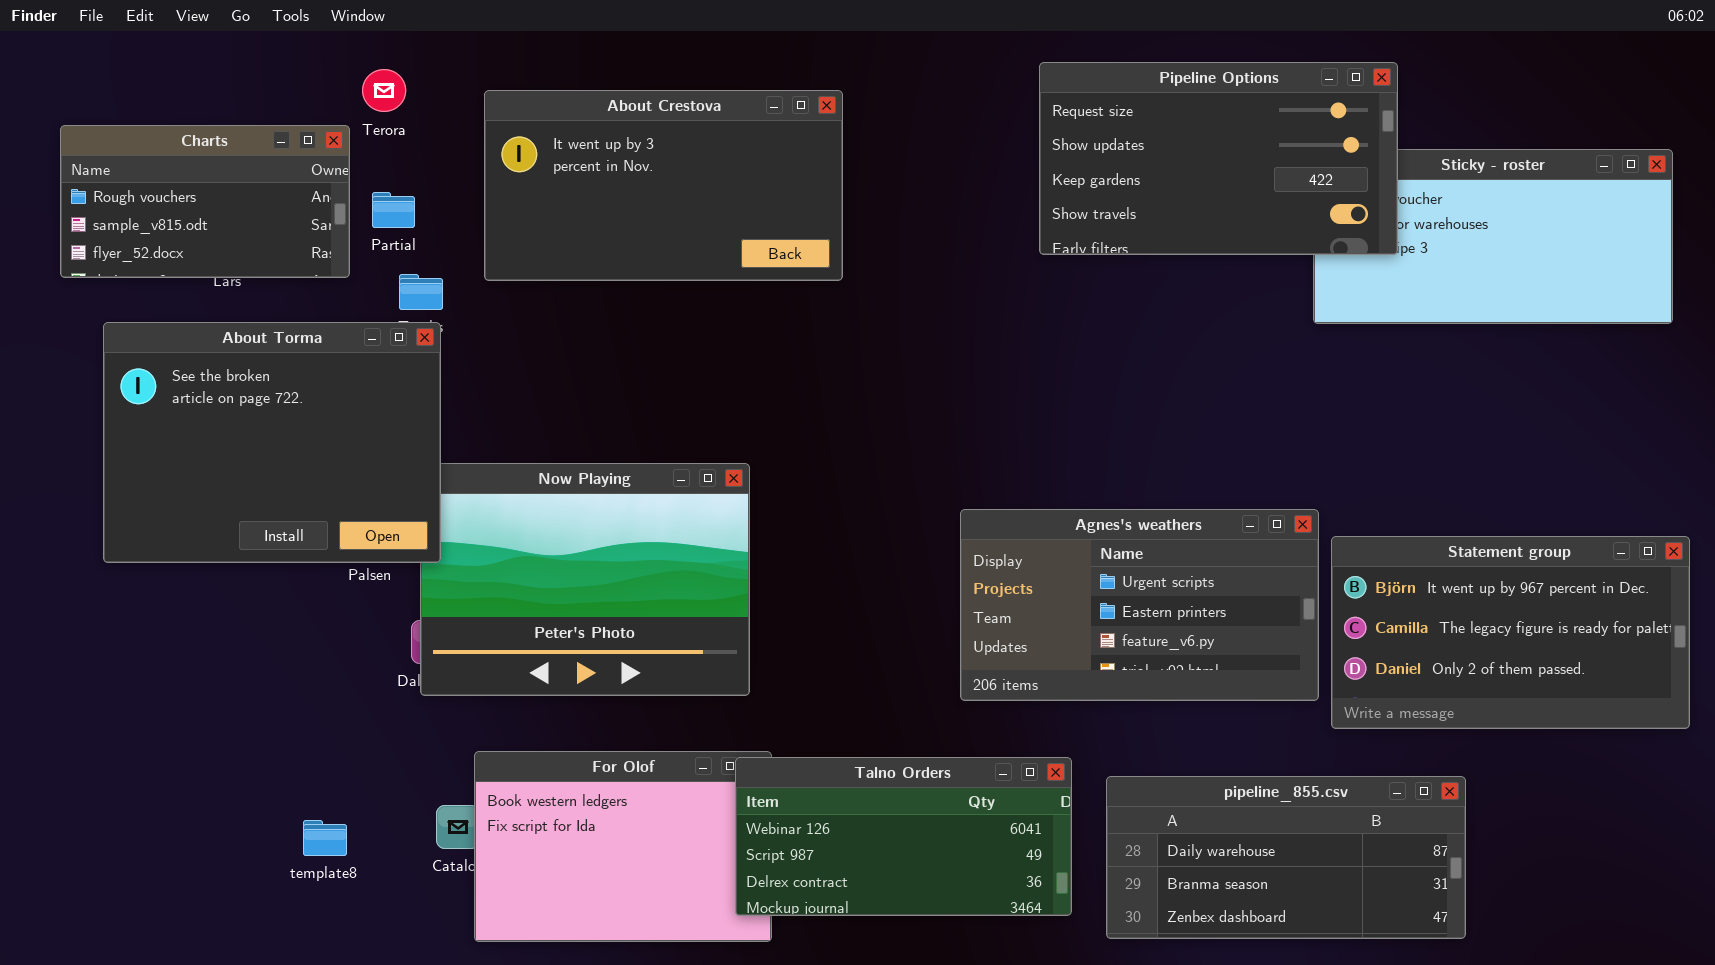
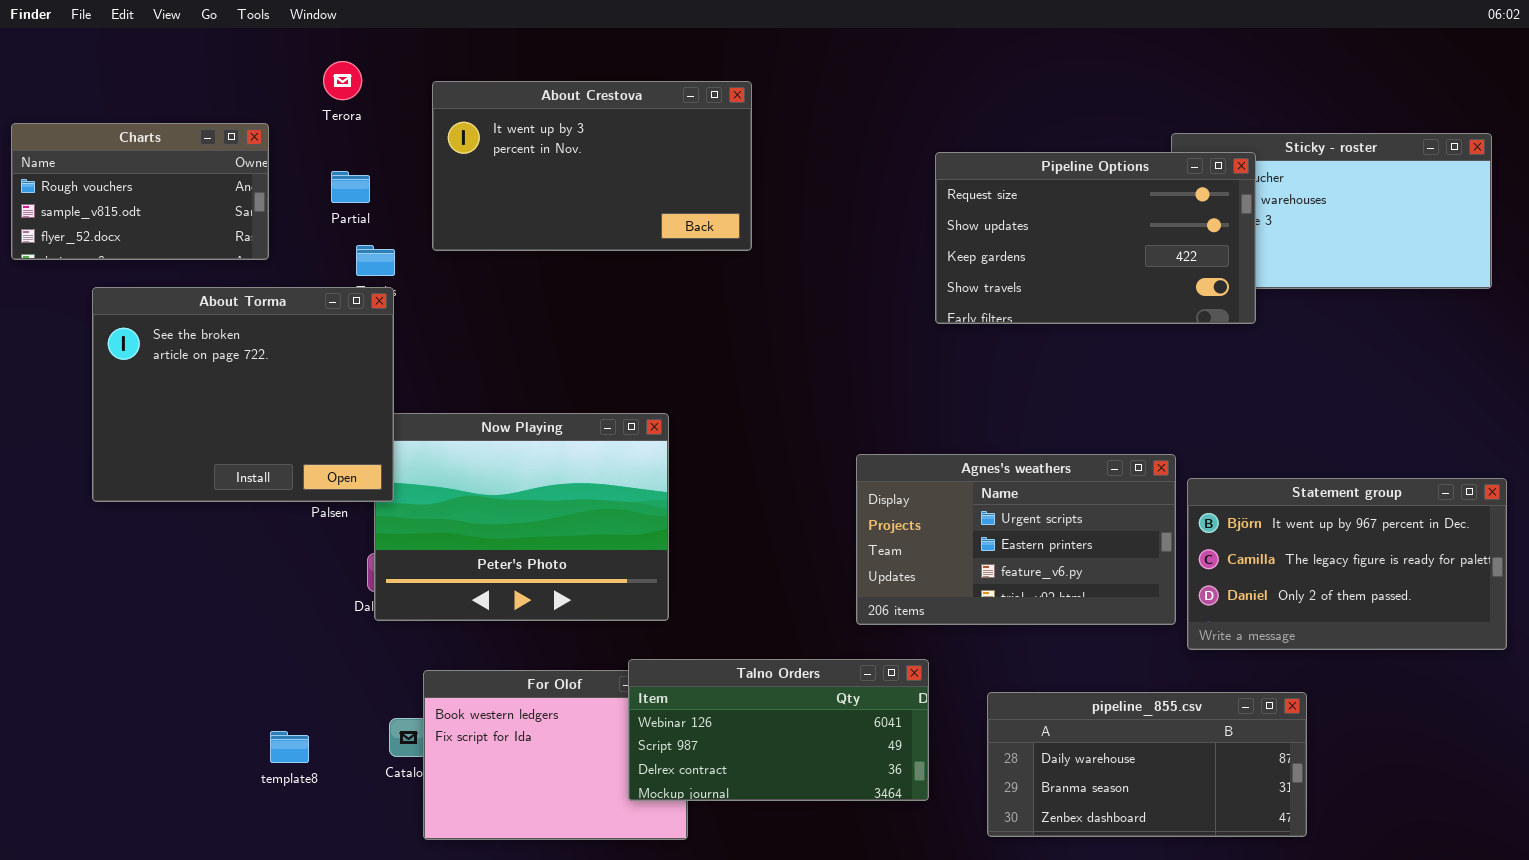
Pipeline Options: [1039,62,1398,255] -> [935,152,1256,324], moved
Charts: [60,125,350,278] -> [11,123,269,260], moved
Talno Orders: [735,757,1072,916] -> [628,659,929,801], moved

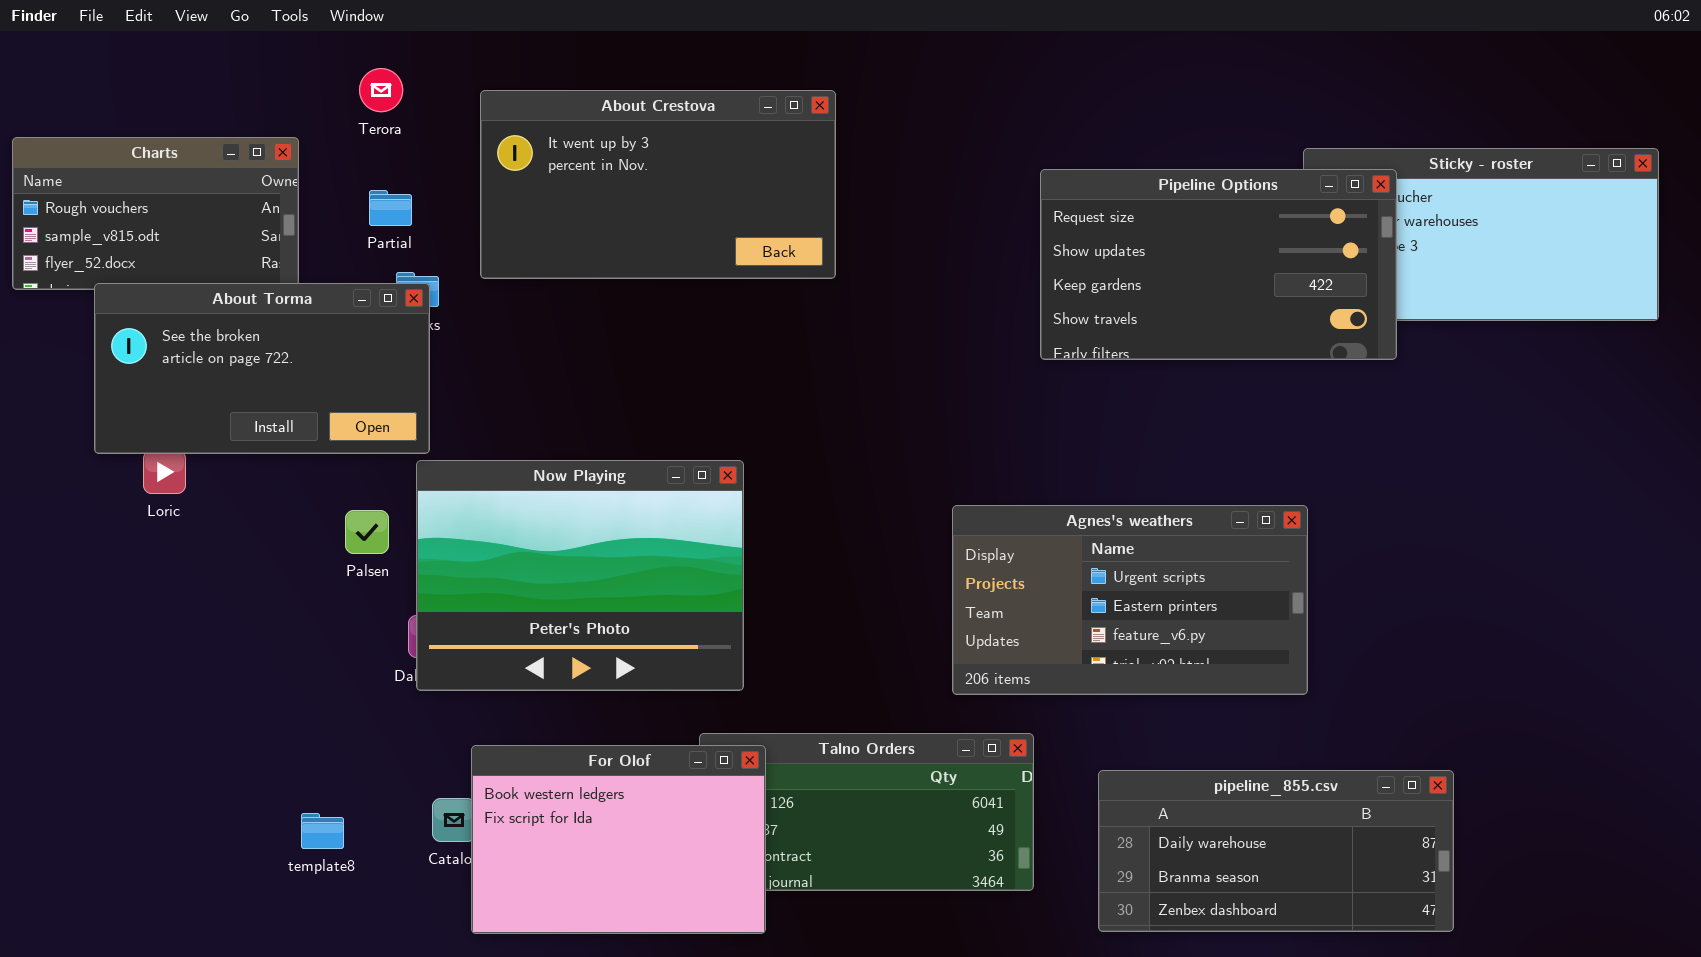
About Torma: [92,287,394,502] -> [94,283,430,454], moved, resized
Statement group: [1187,478,1507,650] -> none, closed
For Olof: [423,670,688,840] -> [471,745,766,934], raised

